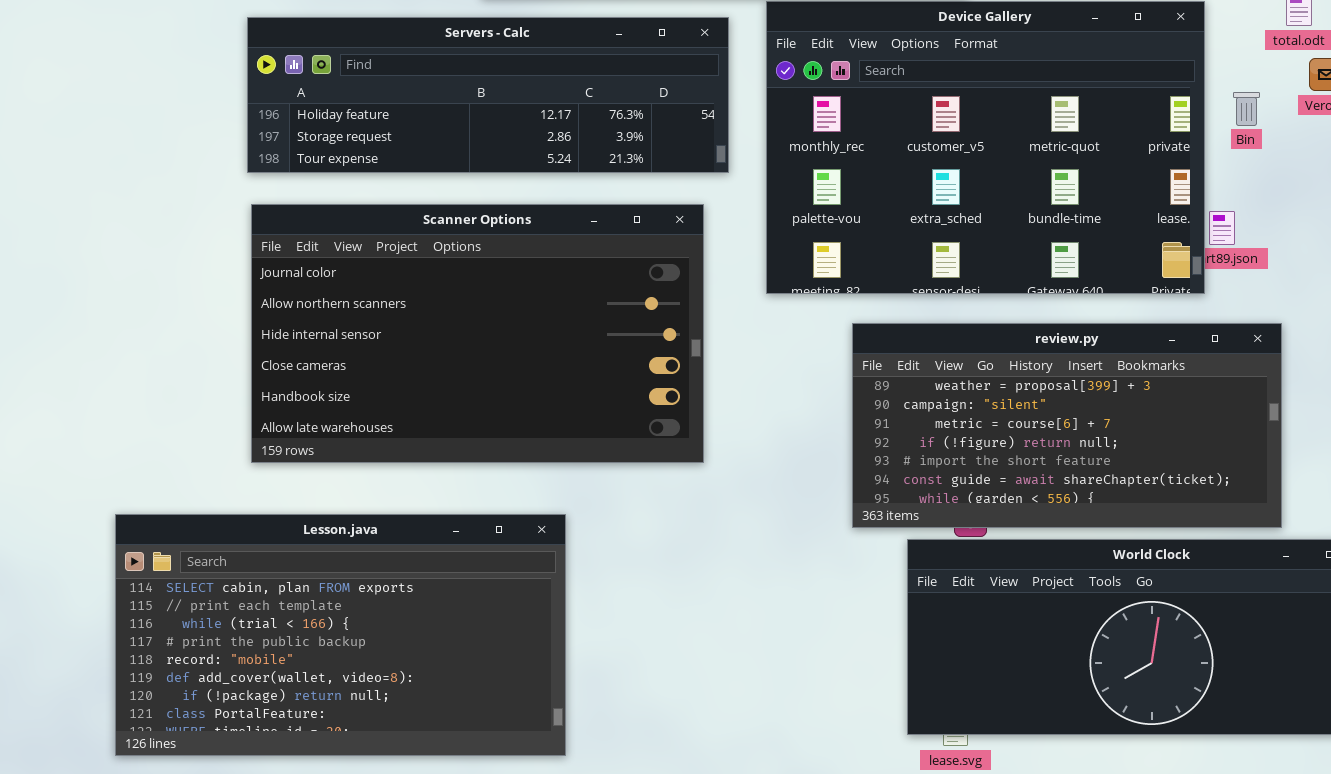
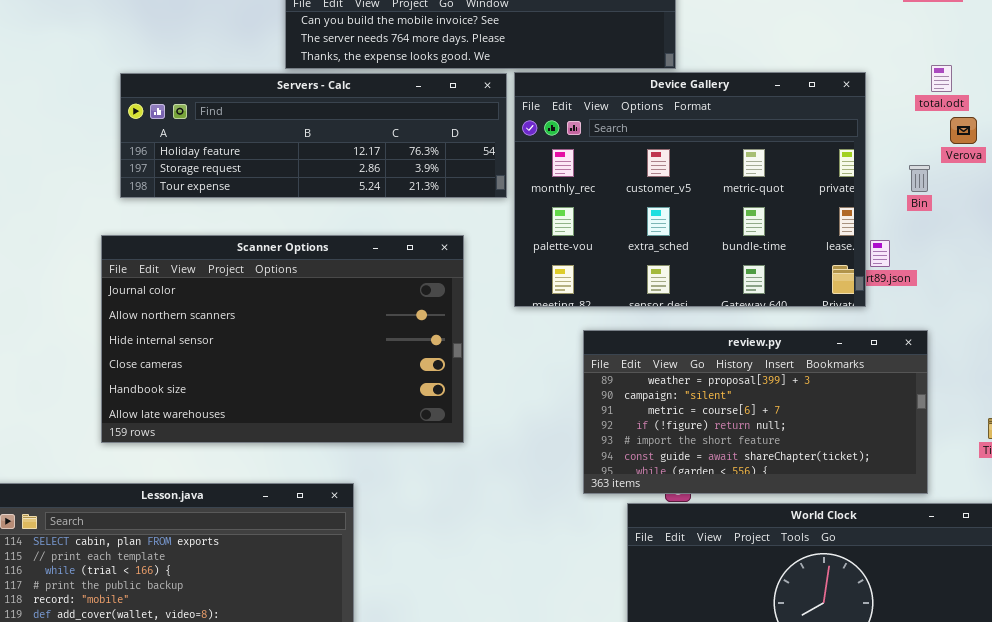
Servers - Calc: [247,17,729,173] -> [120,73,507,198], moved
Bin: [1233,92,1260,126] -> [909,165,930,192], moved

